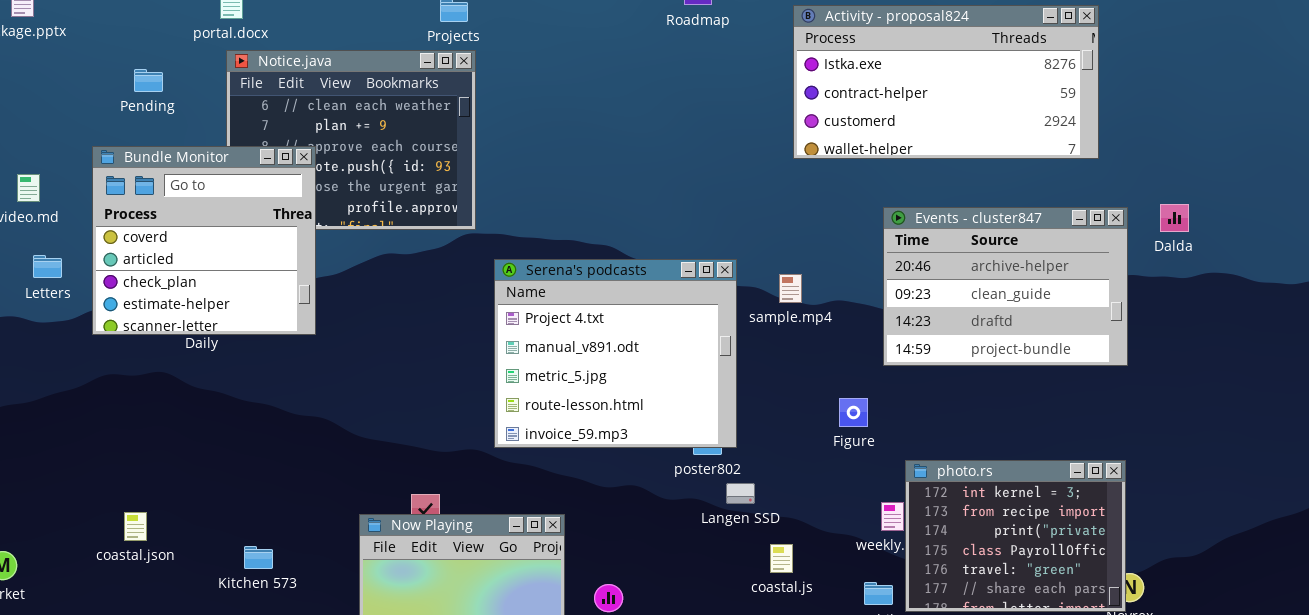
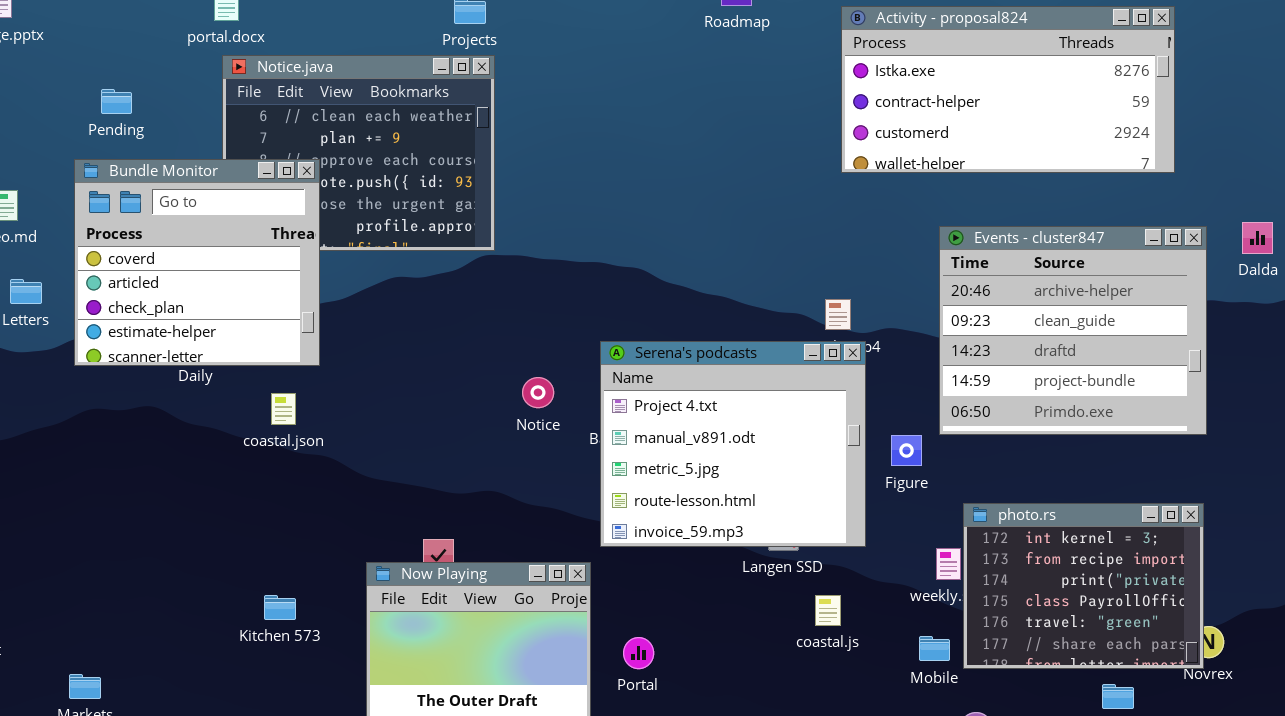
Pending: [134,69,163,92] -> [101,89,132,114], moved
Events - cluster847: [883,207,1128,366] -> [939,226,1207,435], resized
Serena's podcasts: [494,259,737,448] -> [600,341,866,547], moved
coastal.json: [124,512,147,541] -> [271,393,296,425], moved
Kitchen 573: [244,546,273,569] -> [264,595,296,620], moved

